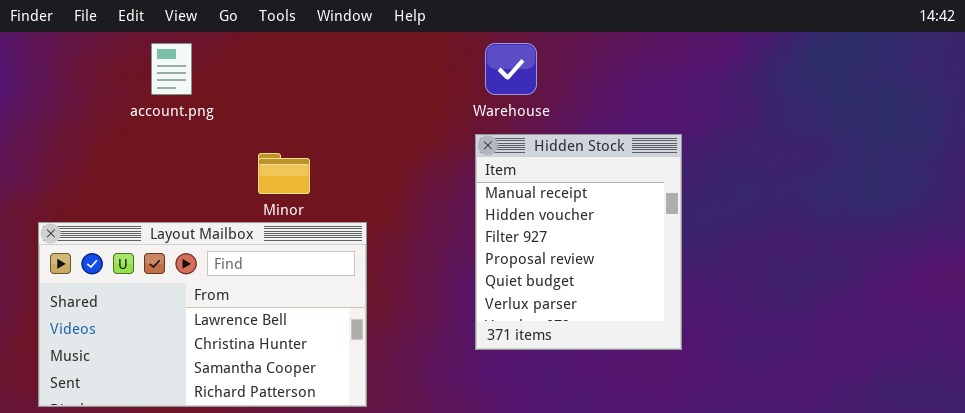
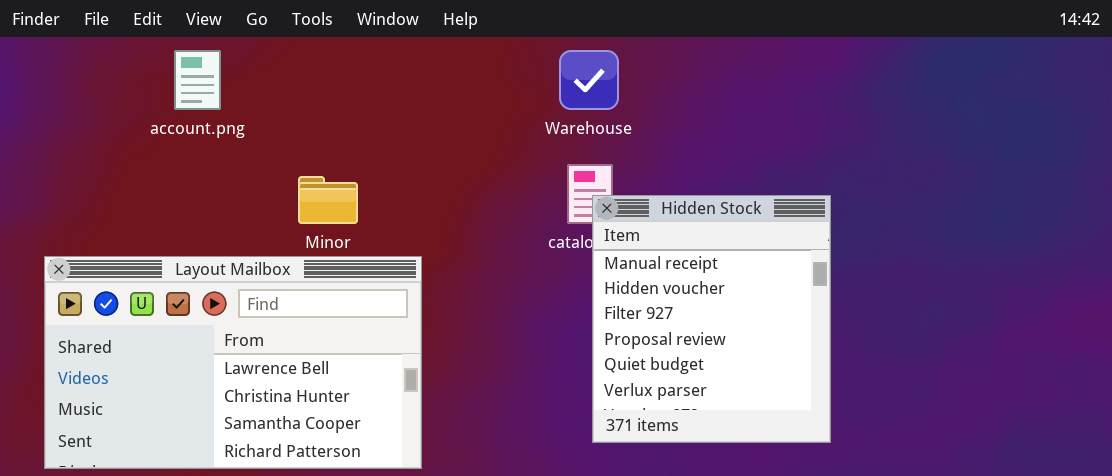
Hidden Stock: [475,134,682,350] -> [592,195,831,443], moved

